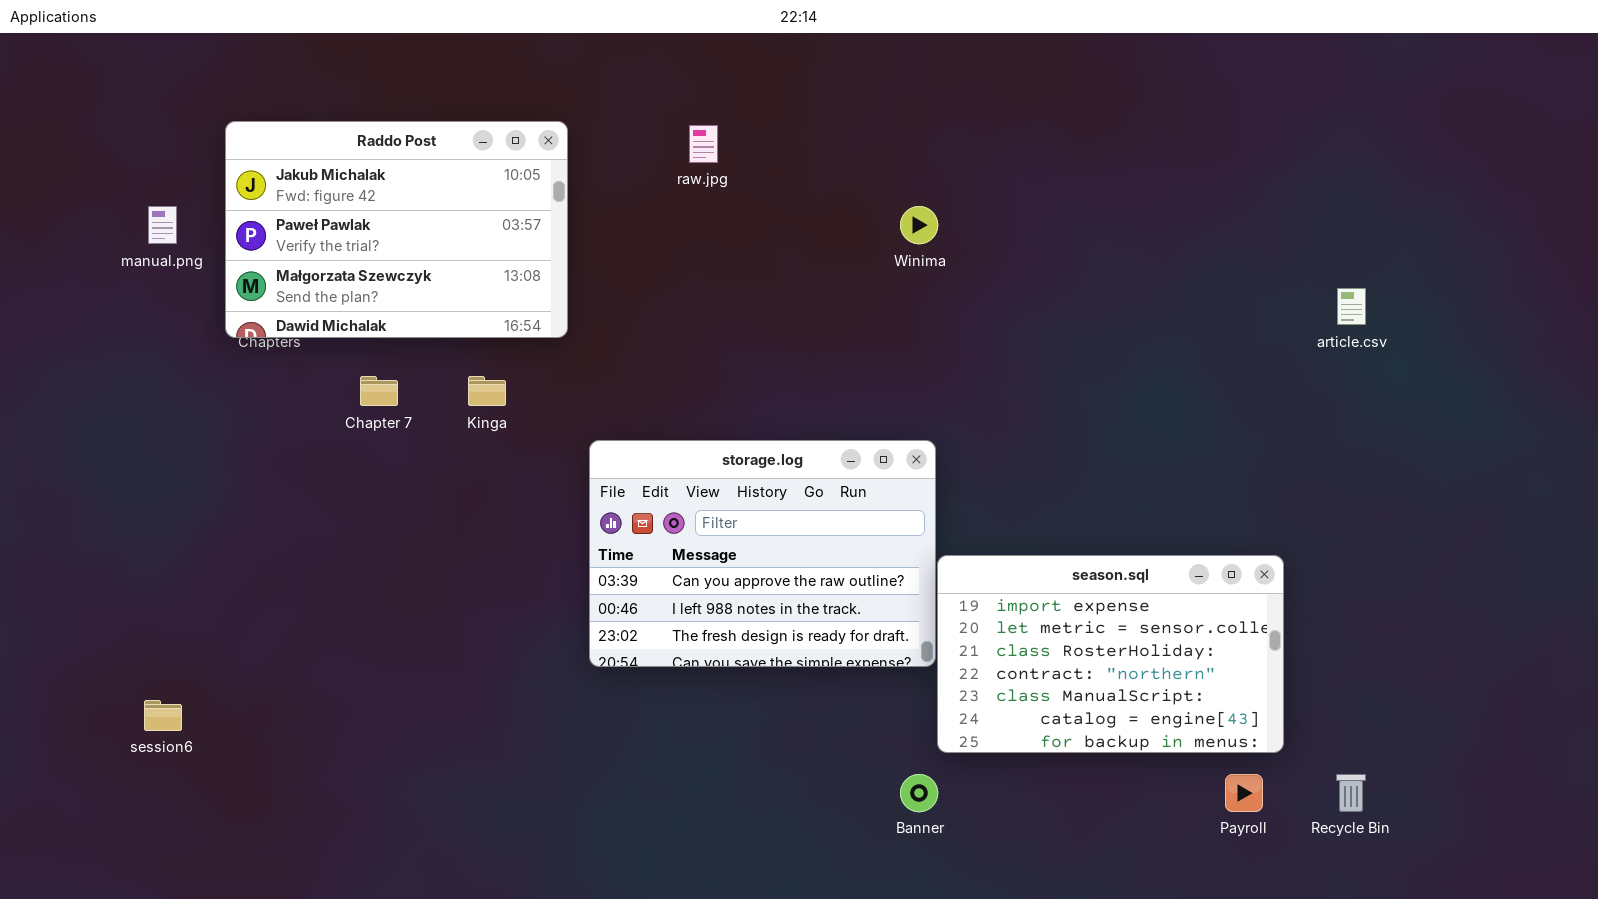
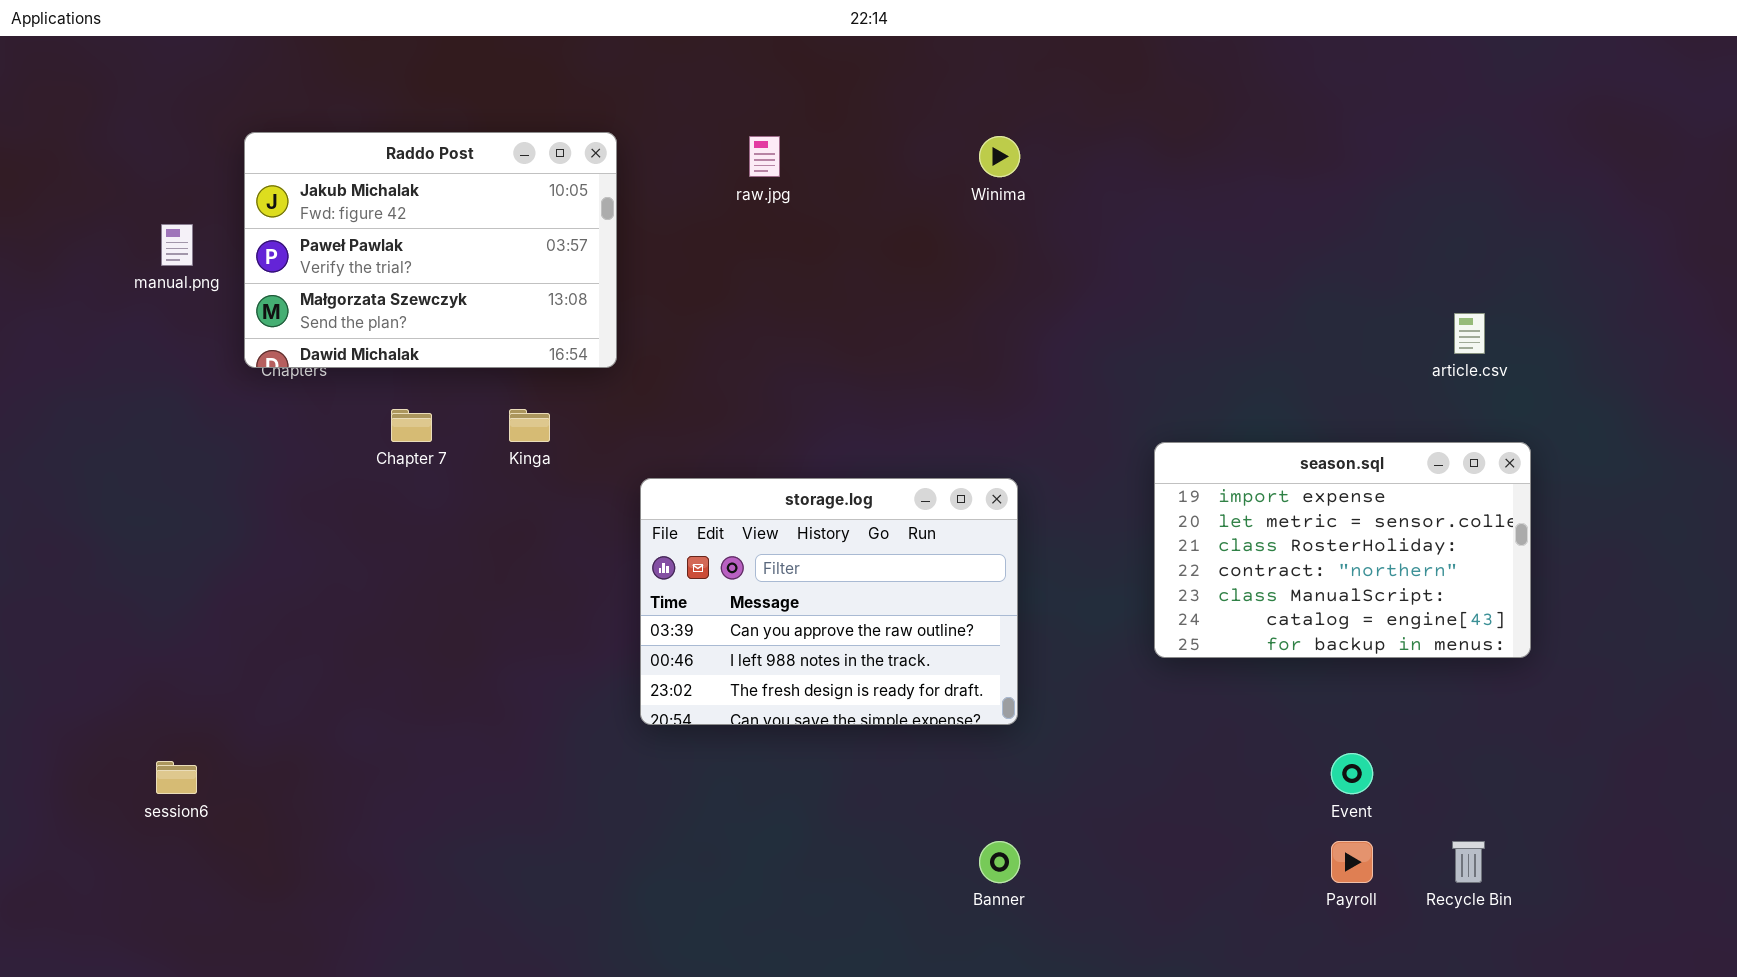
Winima: [900,206,938,244] -> [979,136,1020,177], moved
season.sql: [937,555,1284,753] -> [1154,442,1531,658], moved

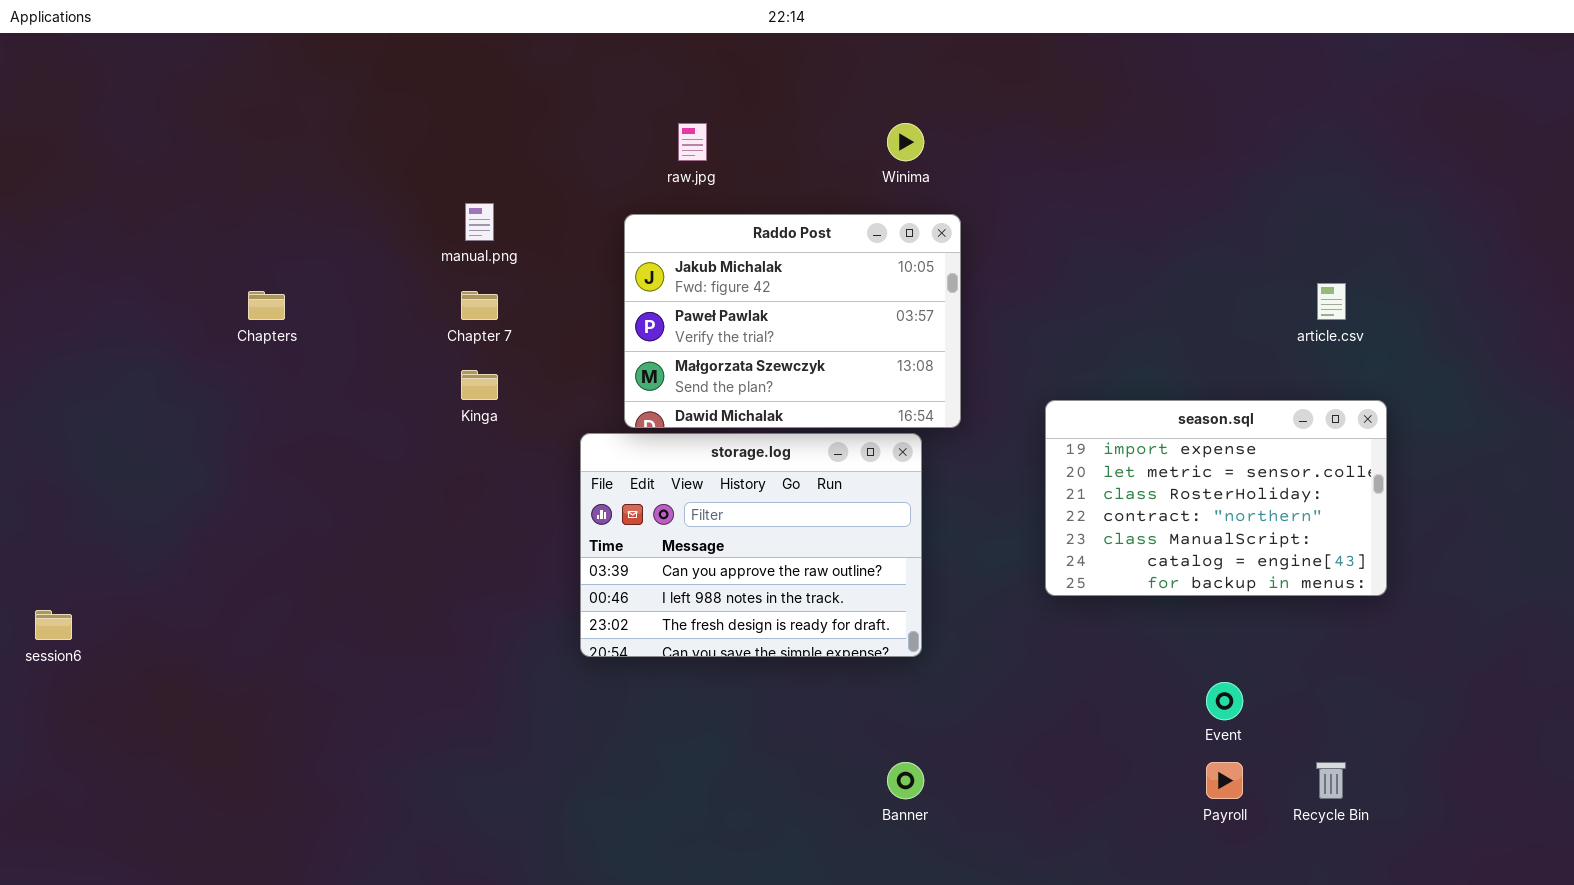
Raddo Post: [244,132,617,368] -> [624,214,961,428], moved
manual.png: [161,224,193,266] -> [465,203,494,241], moved
Chapter 7: [391,409,432,442] -> [461,291,498,320], moved
session6: [156,761,197,794] -> [35,610,72,640], moved

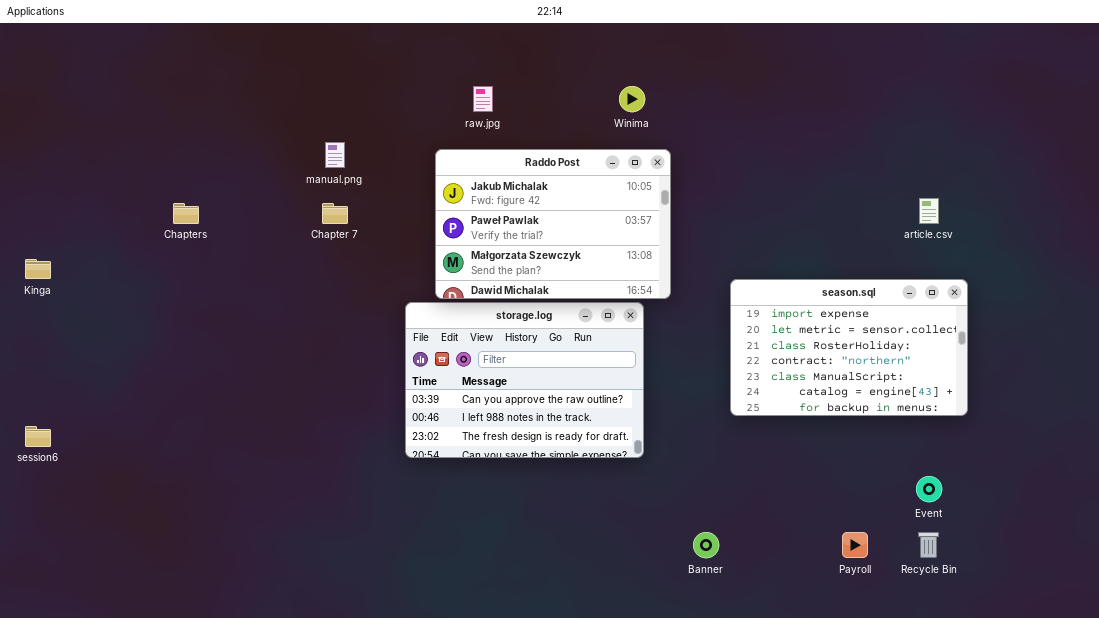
Kinga: [461,370,498,400] -> [25,259,51,279], moved
Event: [1206,682,1243,720] -> [916,476,942,502], moved
Banner: [887,762,924,799] -> [693,532,719,558], moved

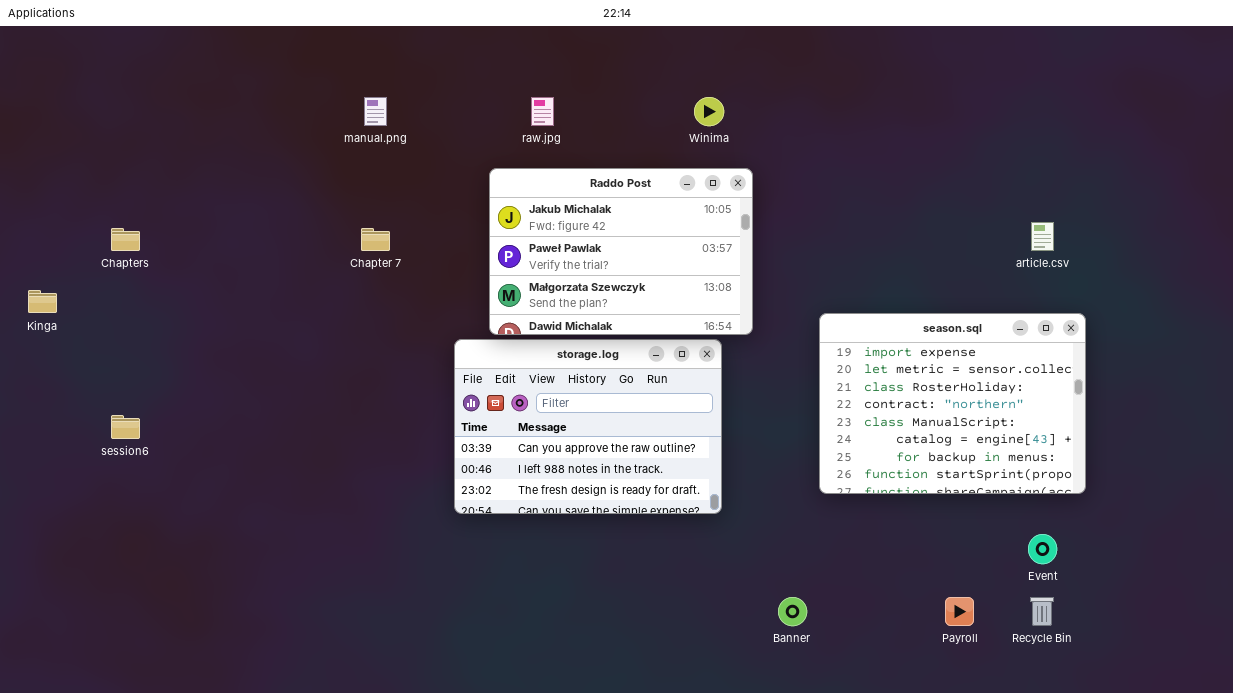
manual.png: [325,142,345,168] -> [364,97,387,126], moved
Chapters: [173,203,199,224] -> [111,228,140,251], moved
season.sql: [730,279,968,416] -> [819,313,1086,494], resized
session6: [25,426,51,447] -> [111,415,140,439], moved

